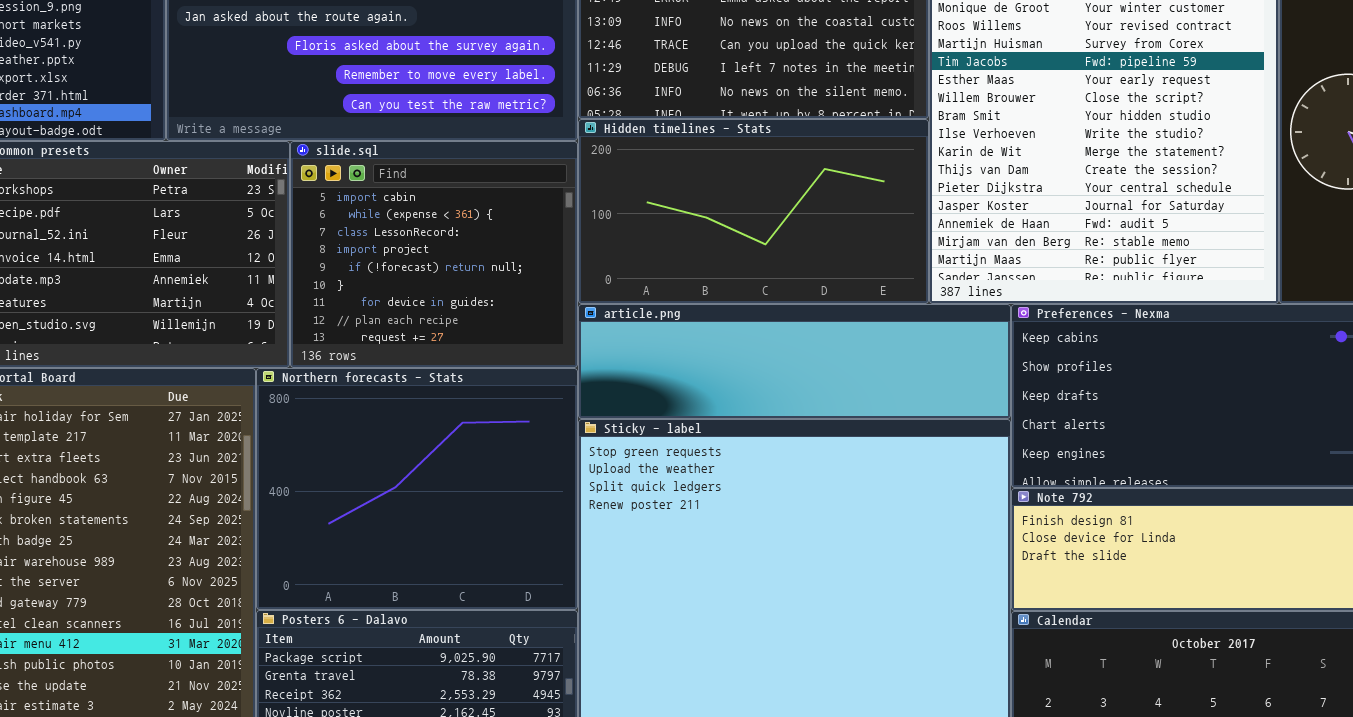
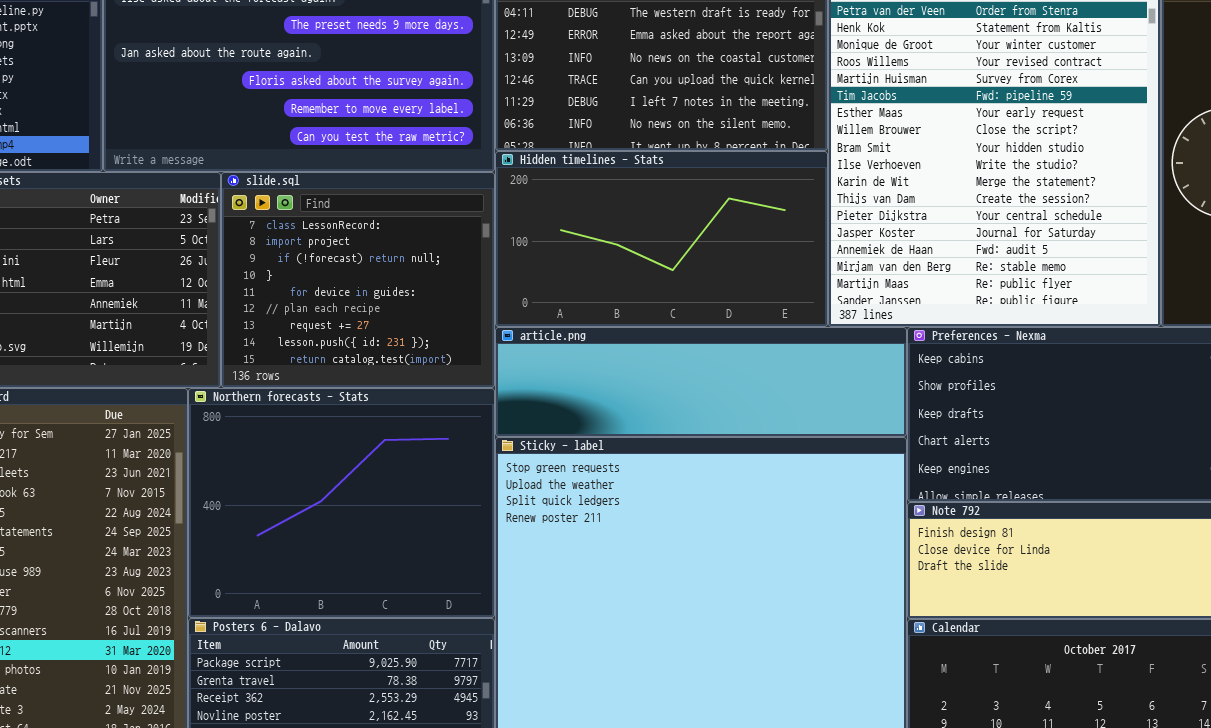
slide.sql: [290,141,578,368] -> [221,172,495,388], scrolled down 2 rows

